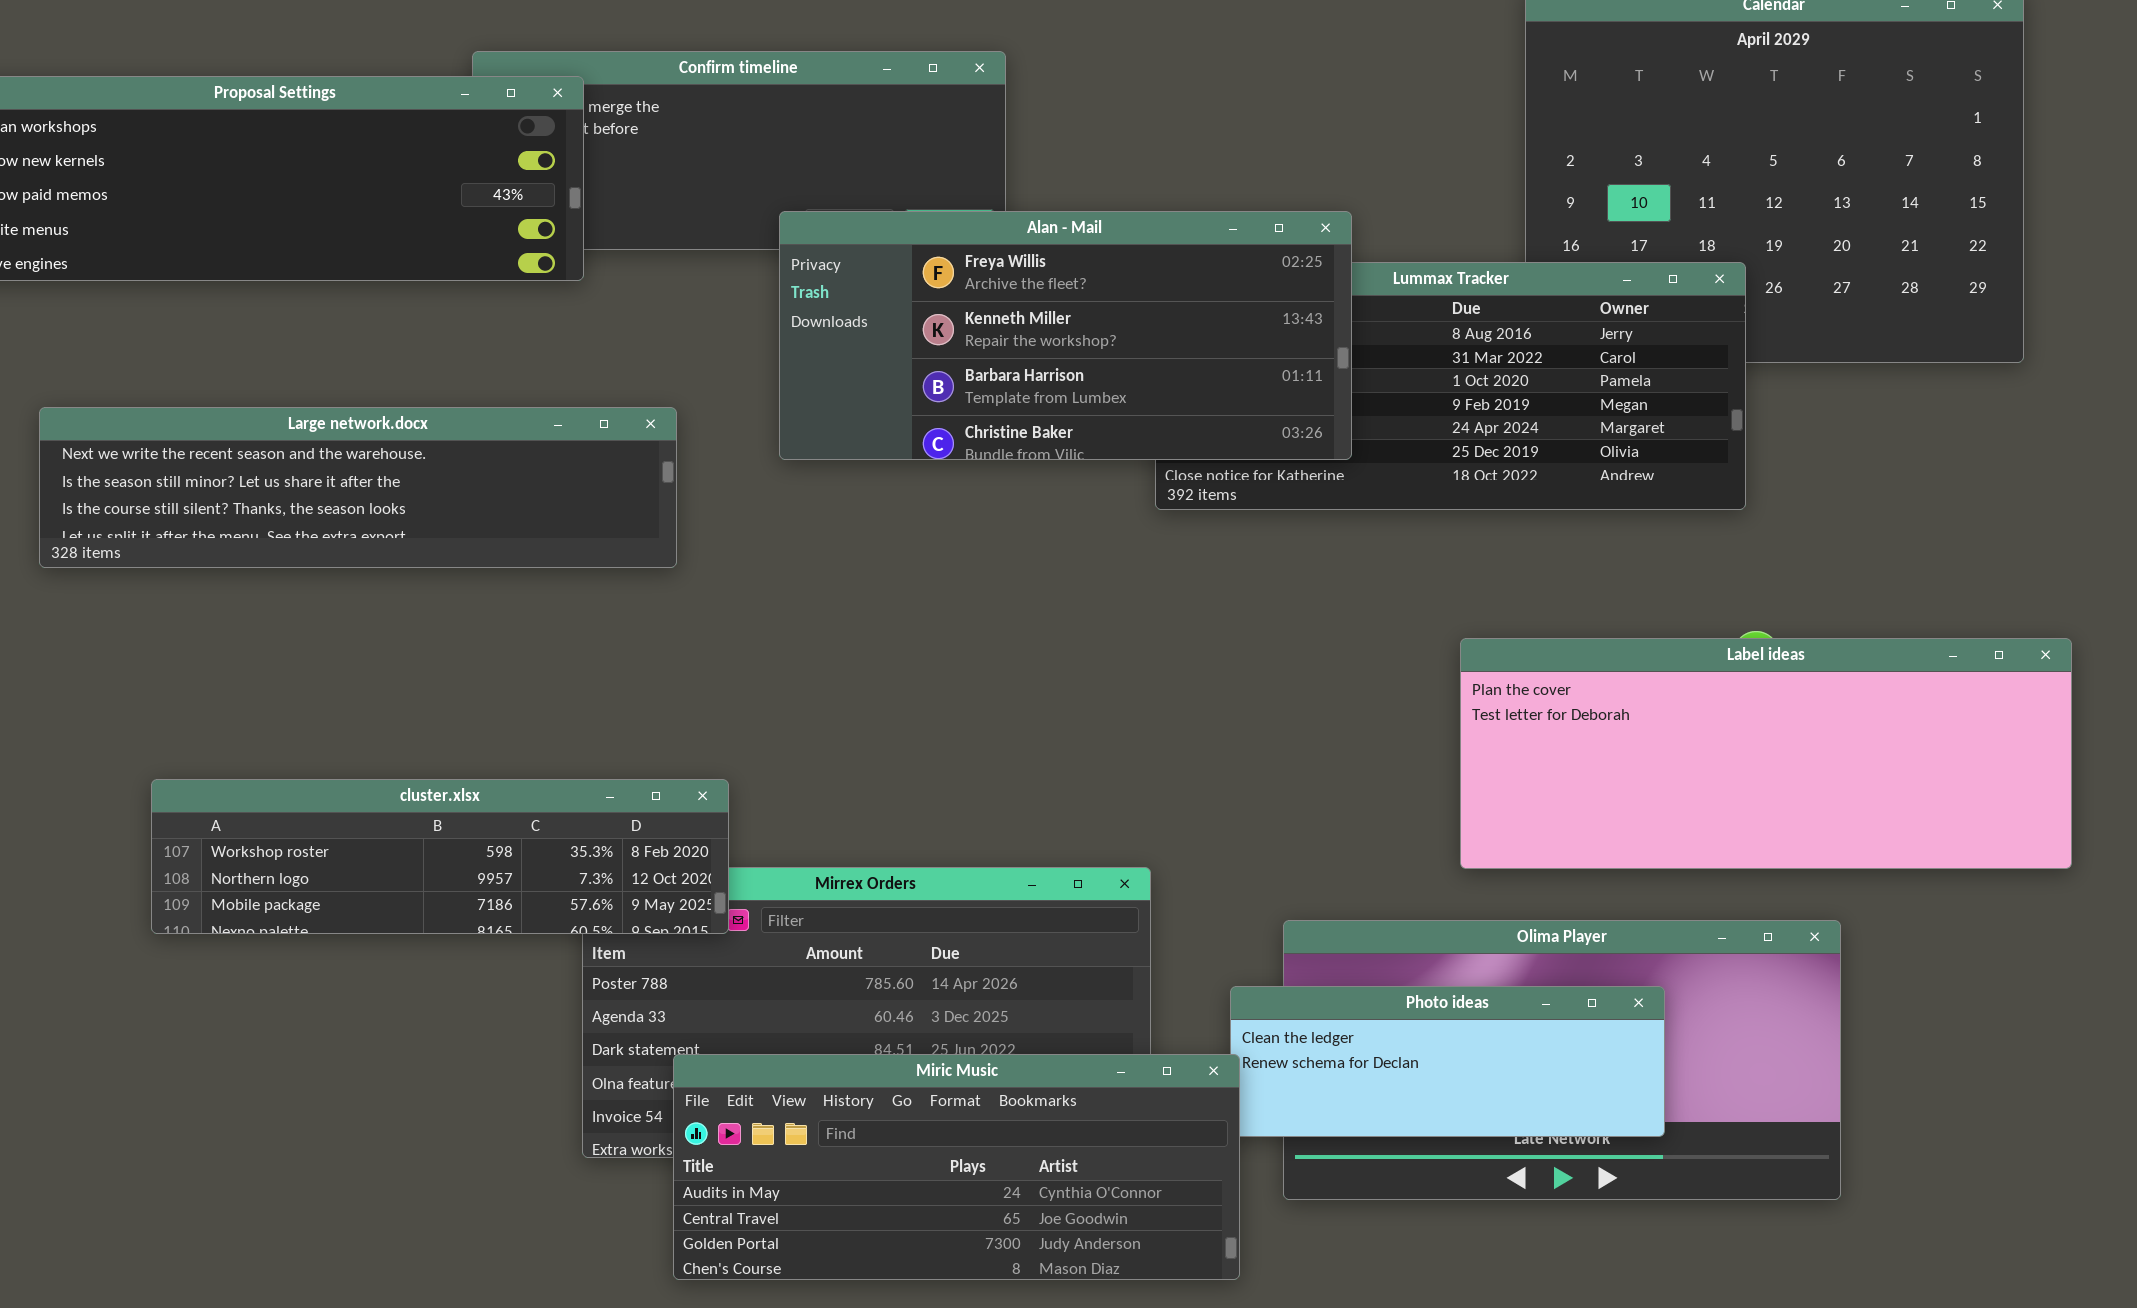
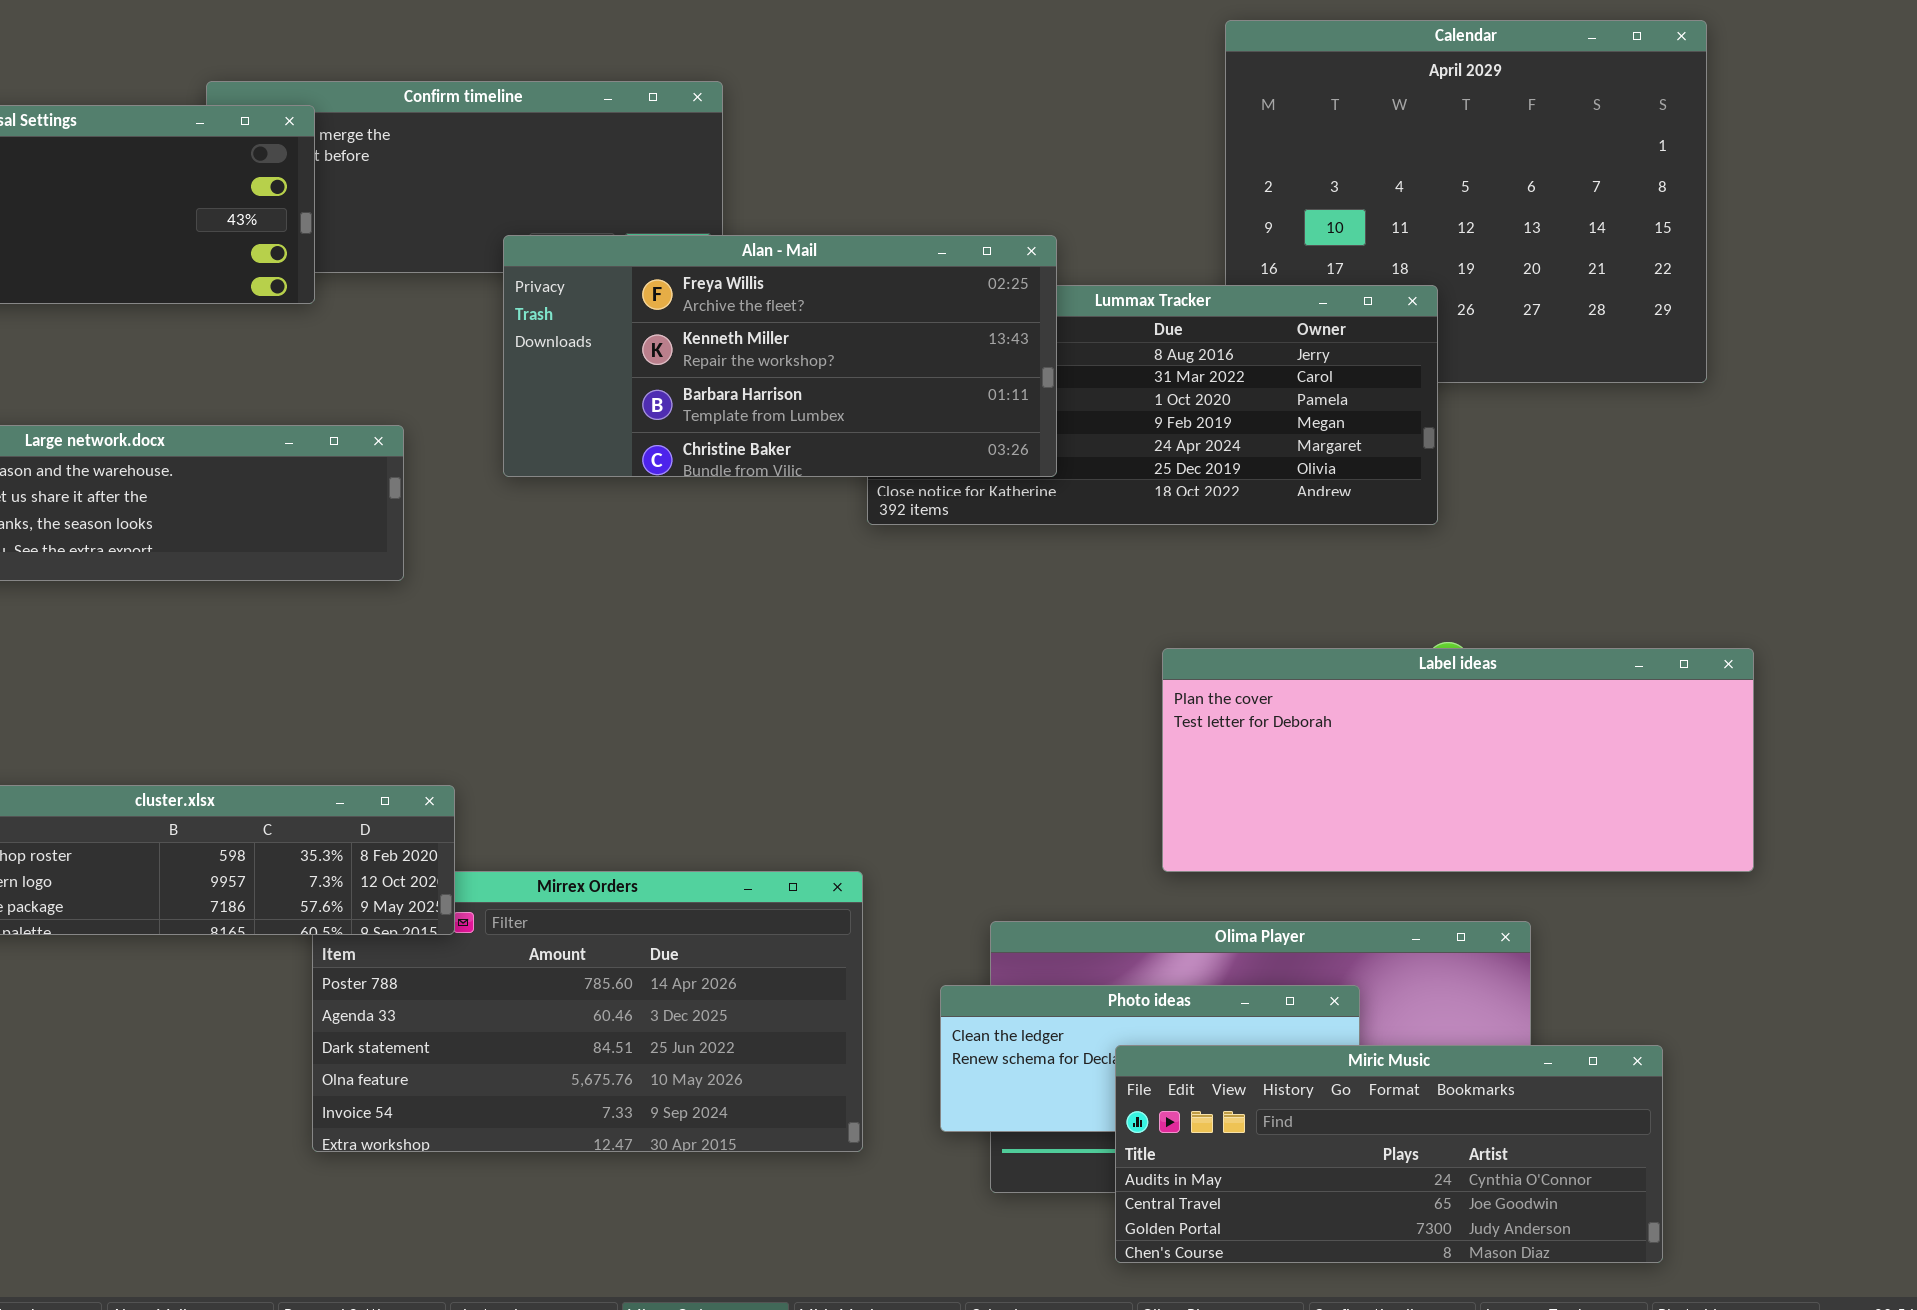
Miric Music: [673,1054,1240,1280] -> [1115,1045,1663,1263], moved

